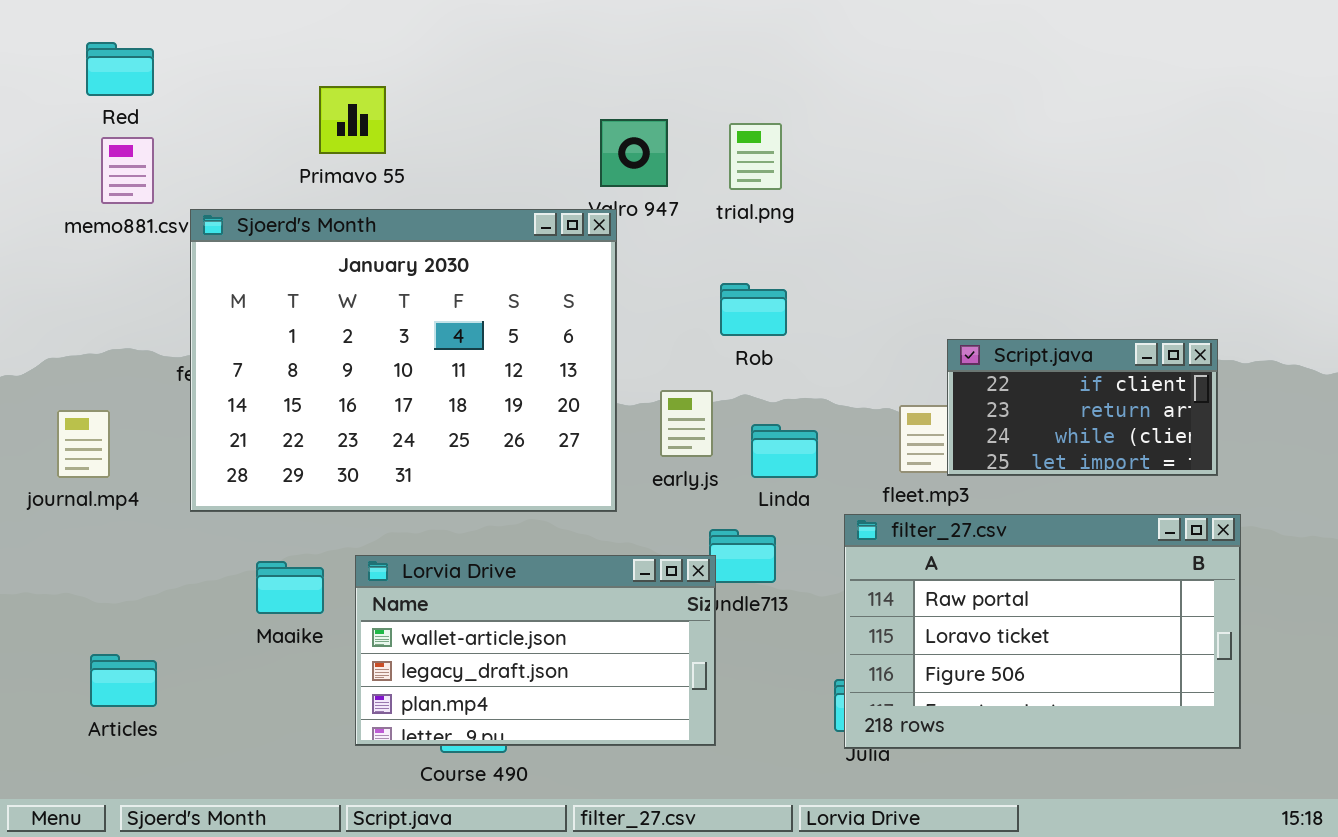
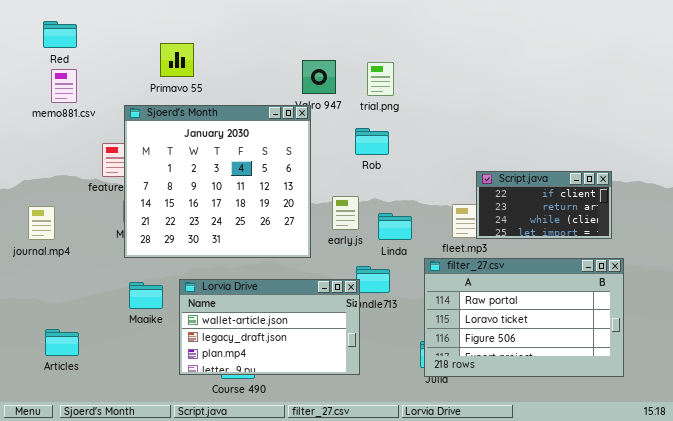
Sjoerd's Month: [190,209,617,512] -> [124,105,311,258], resized
Rob: [720,283,787,336] -> [355,128,389,155], moved

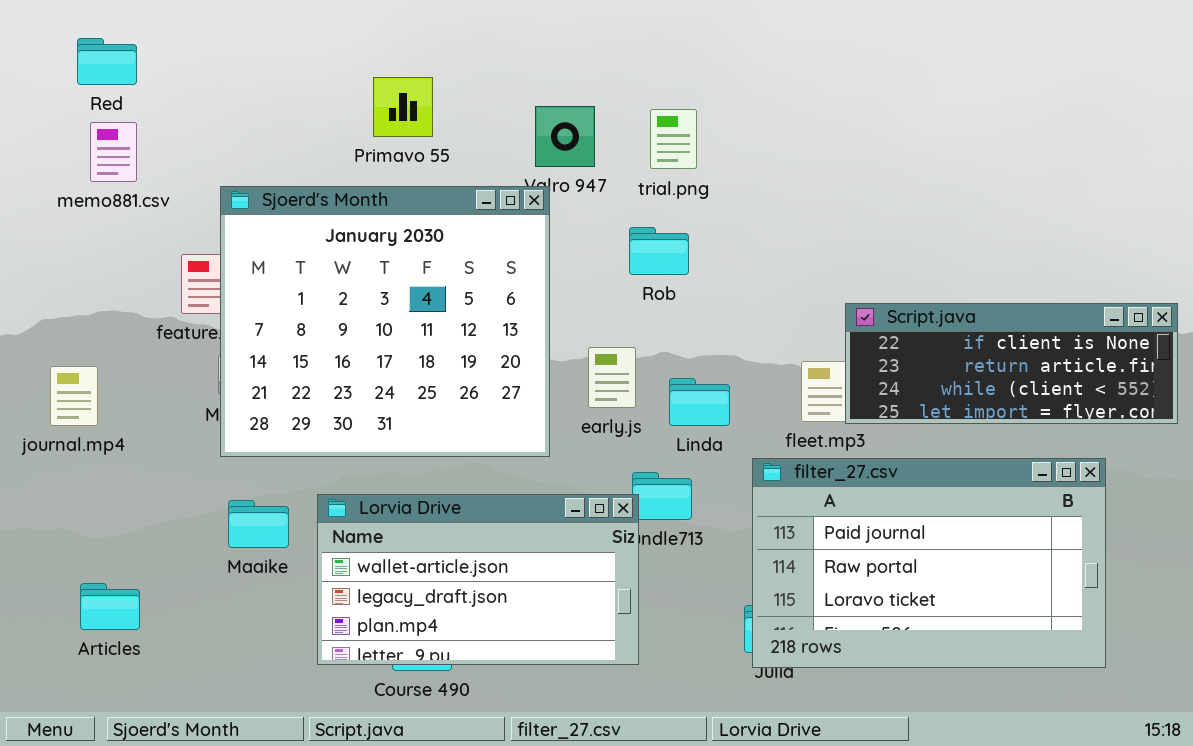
Primavo 55: [160,43,194,77] -> [373,77,433,137], moved
Script.java: [476,171,612,239] -> [845,303,1178,424], resized
filter_27.csv: [424,258,624,377] -> [752,458,1106,668], scrolled up 1 row

